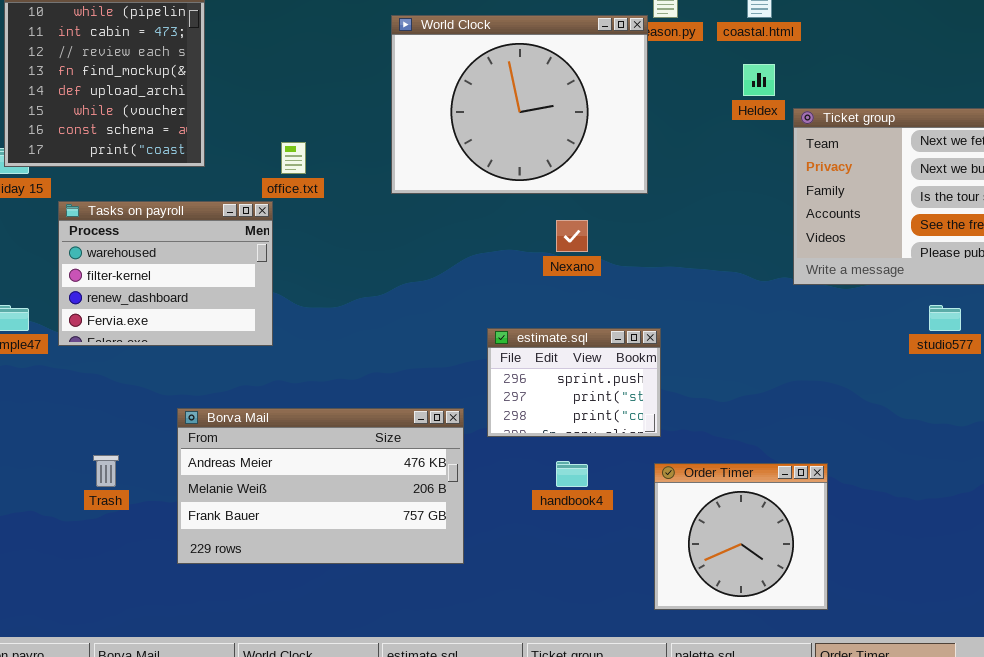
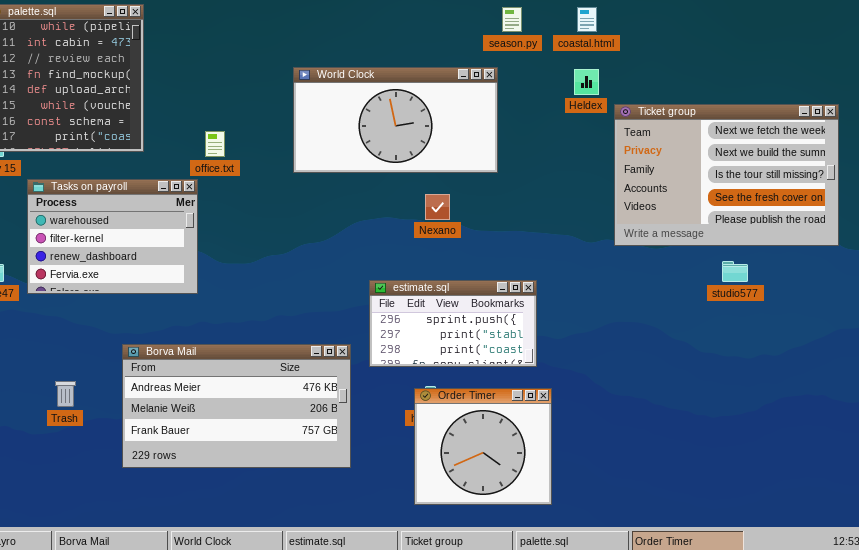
World Clock: [391,15,648,194] -> [293,67,498,173], resized
estimate.sql: [487,328,661,437] -> [369,280,537,367], resized
Order Timer: [654,463,828,610] -> [414,388,552,505], moved

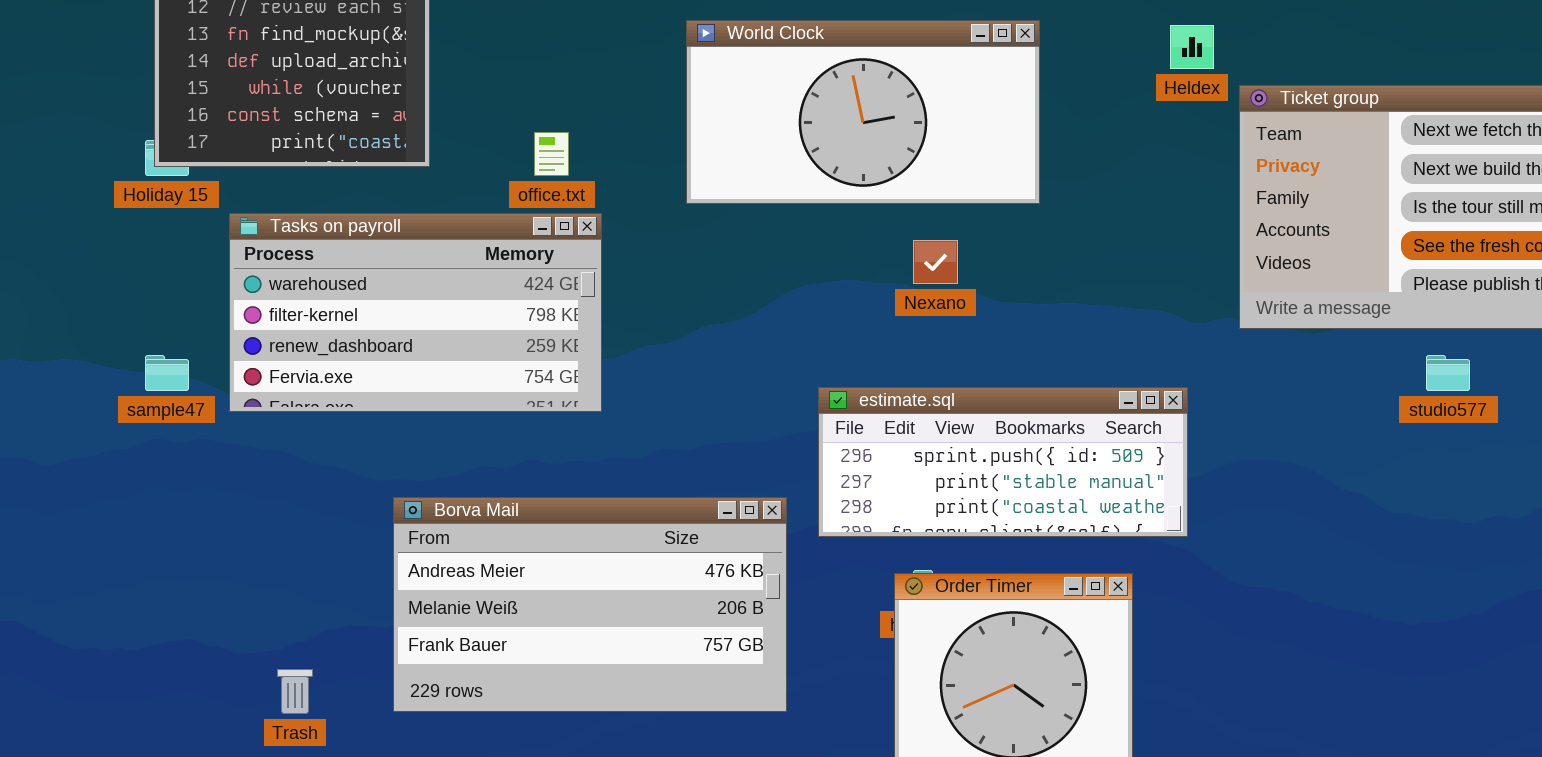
Tasks on payroll: [27,179,198,294] -> [229,213,602,412], resized
estimate.sql: [369,280,537,367] -> [818,387,1188,537], resized
Trash: [55,381,76,407] -> [277,669,313,714], moved

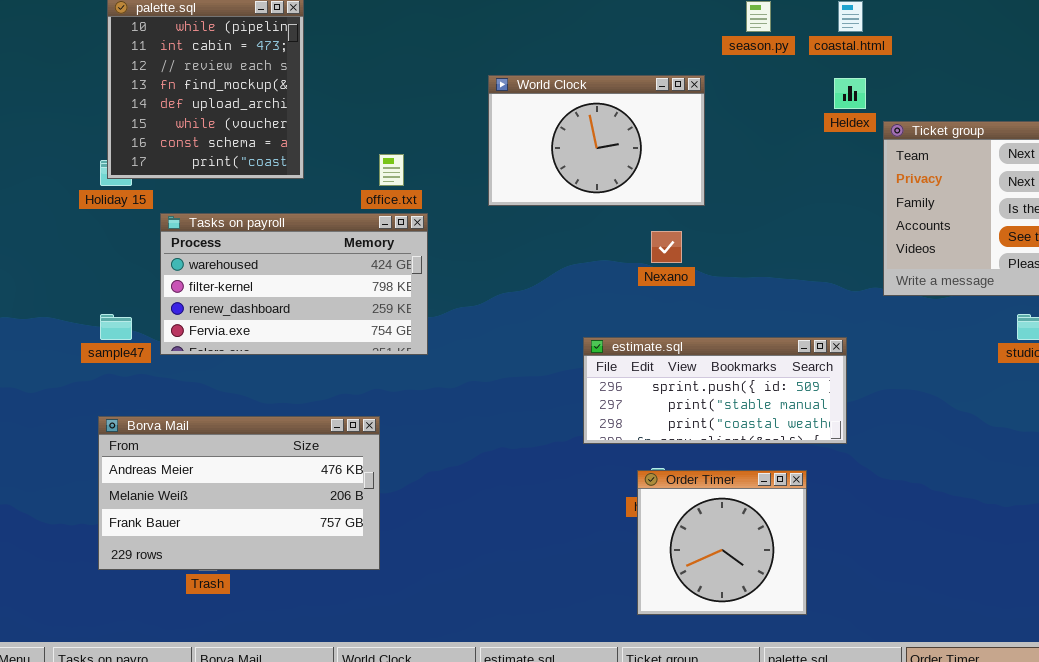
World Clock: [686,20,1040,204] -> [488,75,705,206], resized
Borva Mail: [393,497,787,712] -> [98,416,380,570], moved

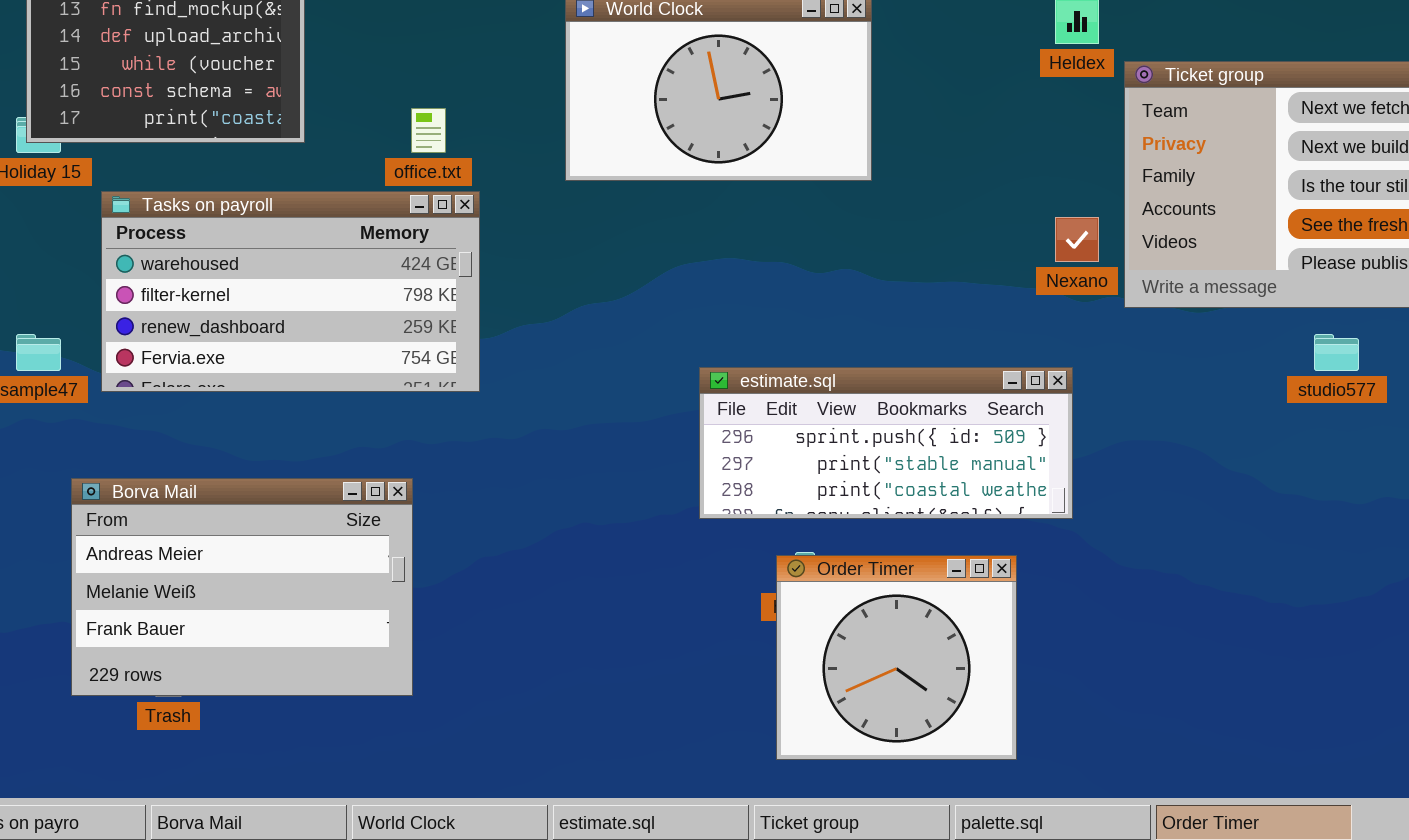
Nexano: [651,231,682,263] -> [1055,217,1099,262], moved
Borva Mail: [98,416,380,570] -> [71,478,413,696], resized

